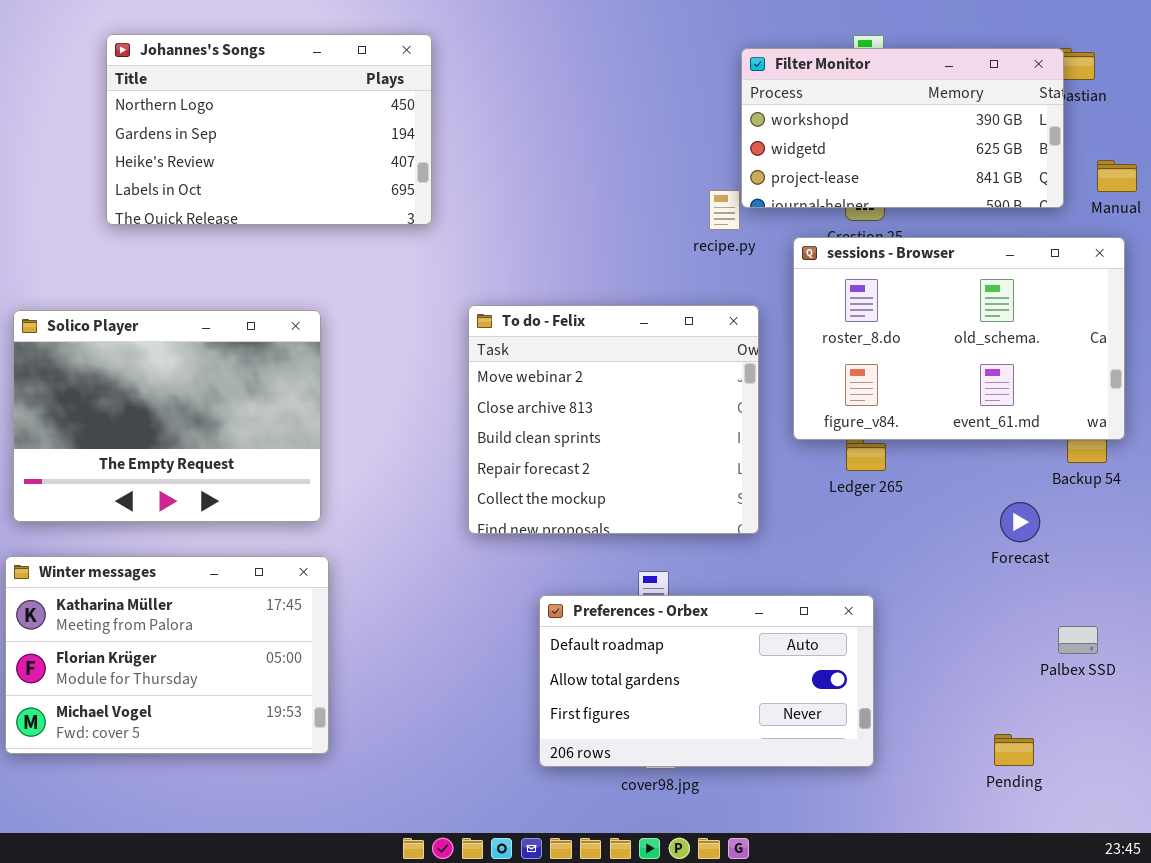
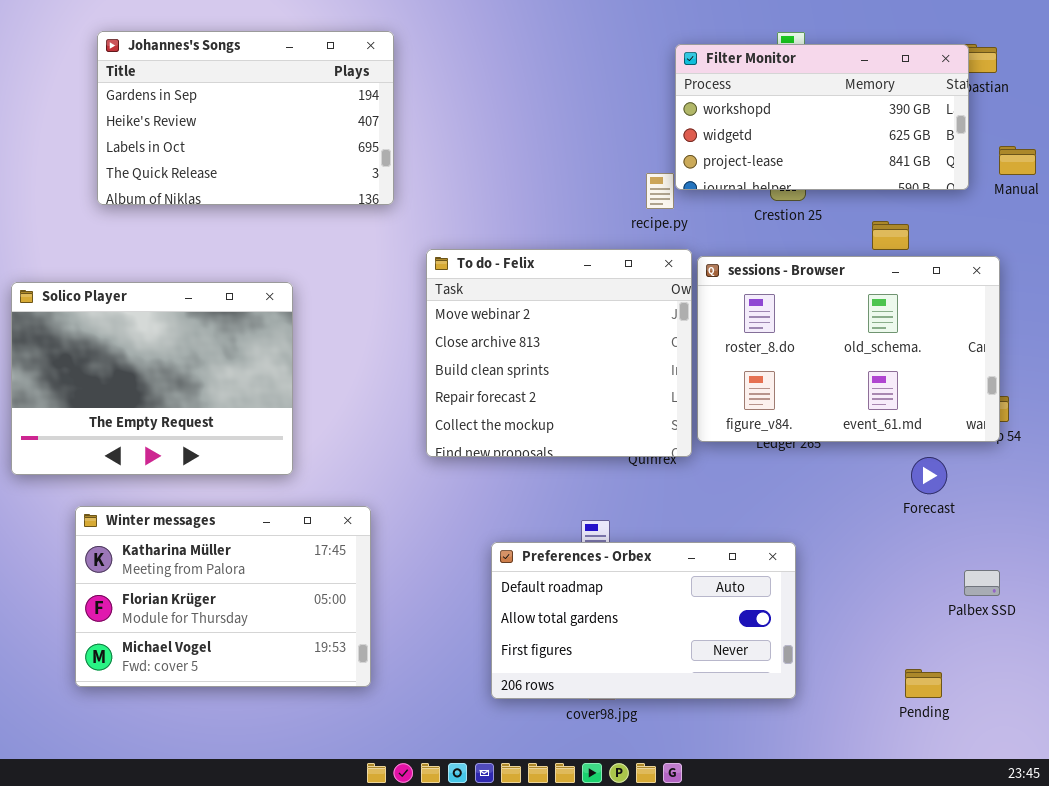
Johannes's Songs: [106,34,432,225] -> [97,31,394,205], scrolled down 1 row
sessions - Browser: [793,237,1125,440] -> [697,256,1000,442], moved
To do - Felix: [468,305,759,534] -> [426,249,692,457], moved
Winter messages: [5,556,329,754] -> [75,506,371,687], moved

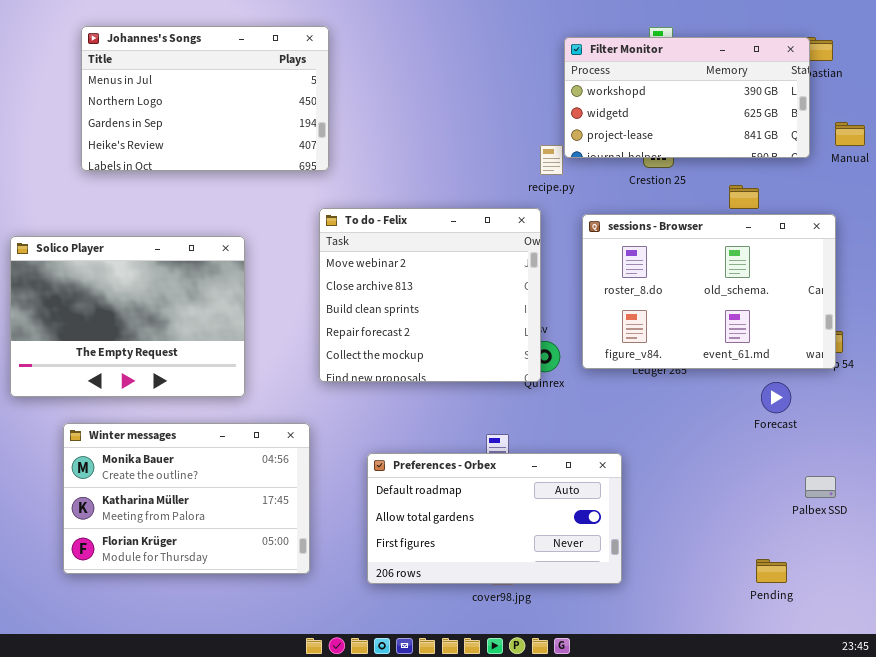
Johannes's Songs: [97,31,394,205] -> [81,26,329,171], scrolled up 2 rows
To do - Felix: [426,249,692,457] -> [319,208,541,382], moved
Winter messages: [75,506,371,687] -> [63,423,310,574], scrolled up 1 row
Preferences - Orbex: [491,542,796,699] -> [367,453,622,584], moved

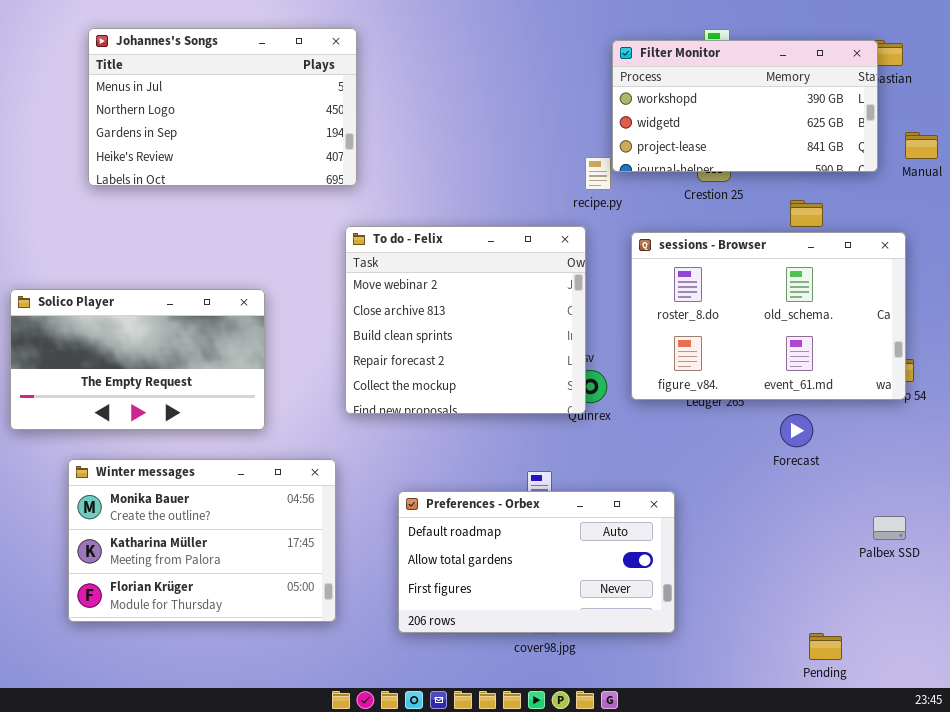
Solico Player: [10,236,245,397] -> [10,289,265,430], resized
Forecast: [761,382,791,413] -> [780,414,813,447], moved
Pending: [756,559,787,583] -> [809,633,842,660], moved

